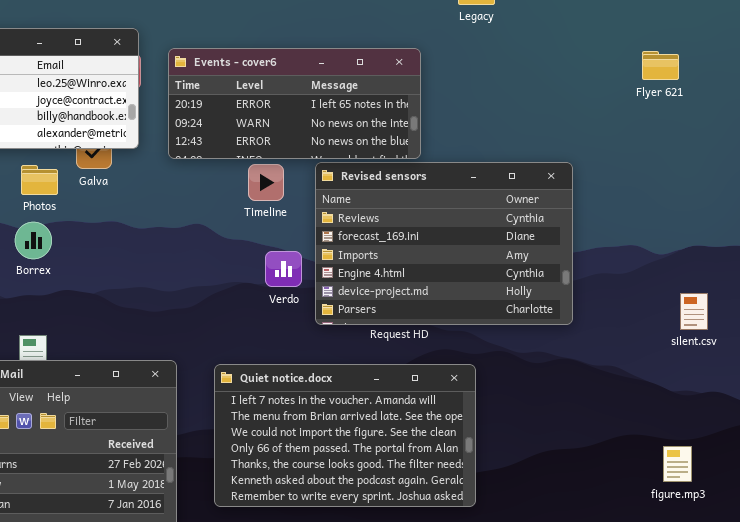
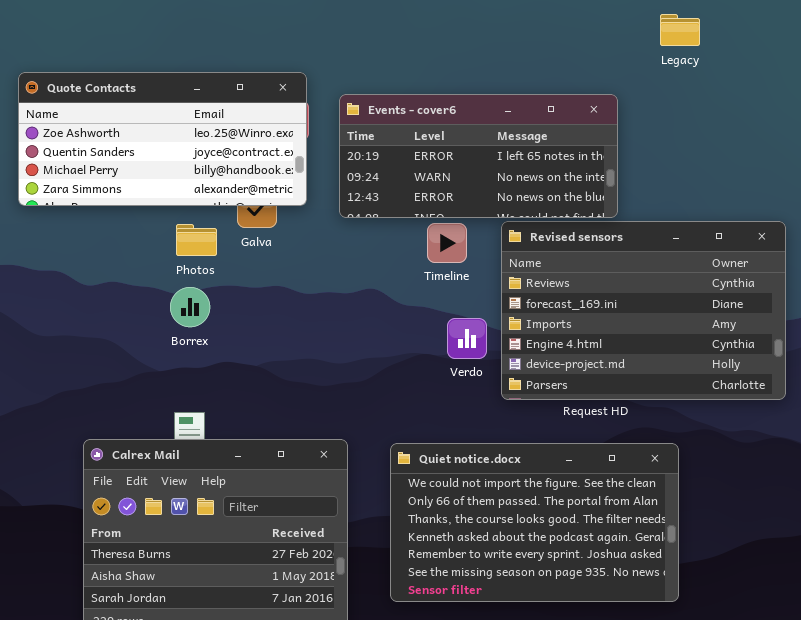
Quiet notice.docx: [214,364,476,507] -> [390,443,679,602], scrolled down 2 rows

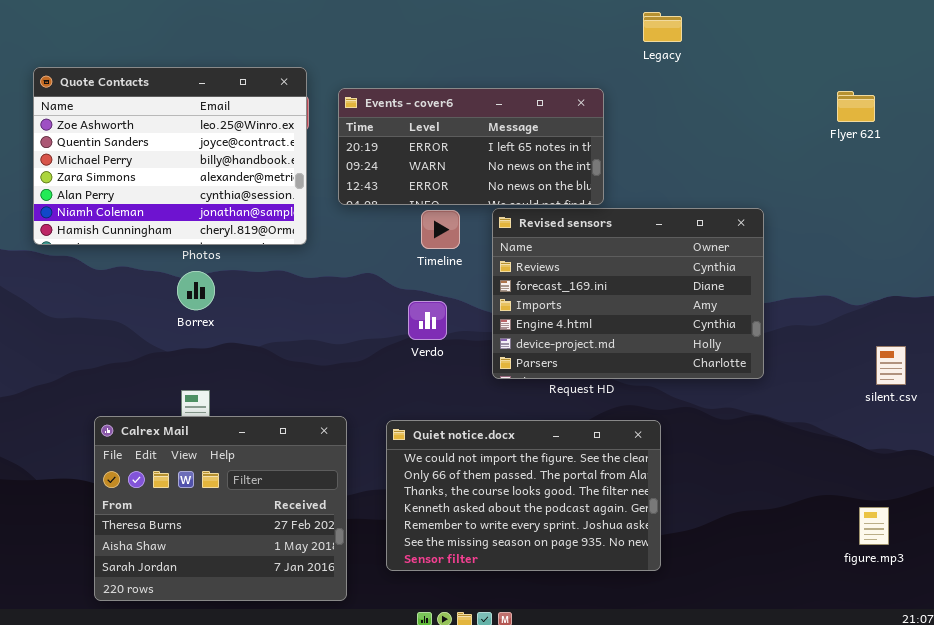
Quote Contacts: [18,72,307,206] -> [33,67,307,245], resized
Verdo: [447,318,487,359] -> [408,301,447,340], moved

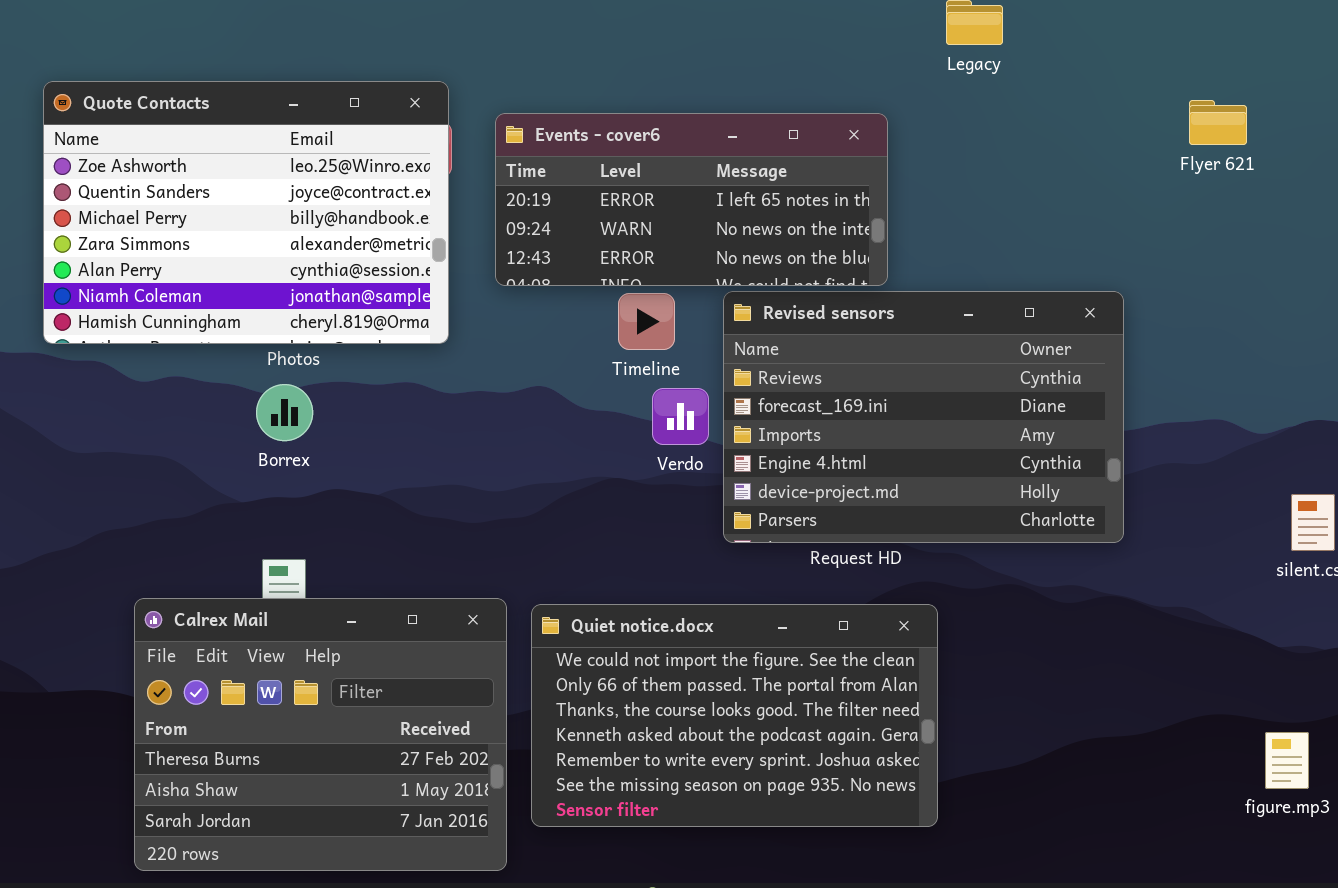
Flyer 621: [837,91,875,122] -> [1189,100,1247,145], moved
Verdo: [408,301,447,340] -> [652,388,709,445], moved
Quiet notice.docx: [386,420,661,571] -> [531,604,938,827], moved

